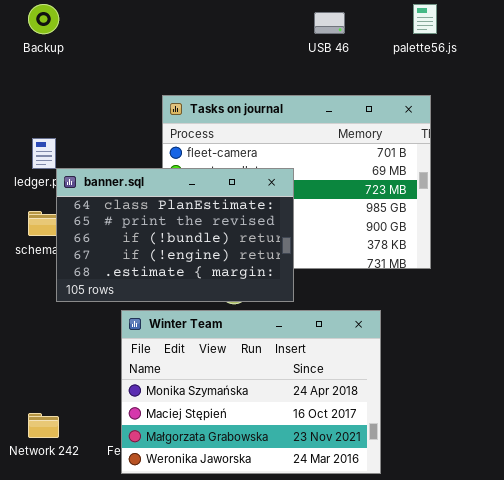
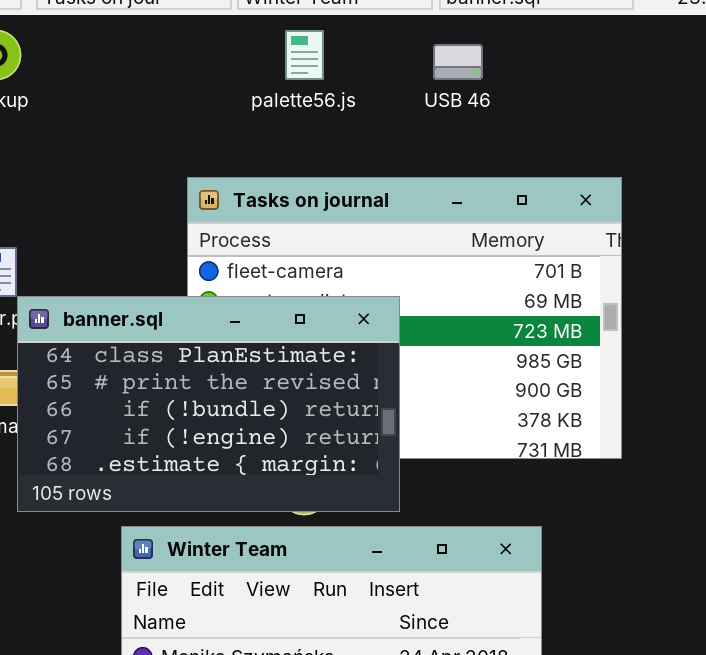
palette56.js: [413,4,437,34] -> [285,30,324,80], moved

